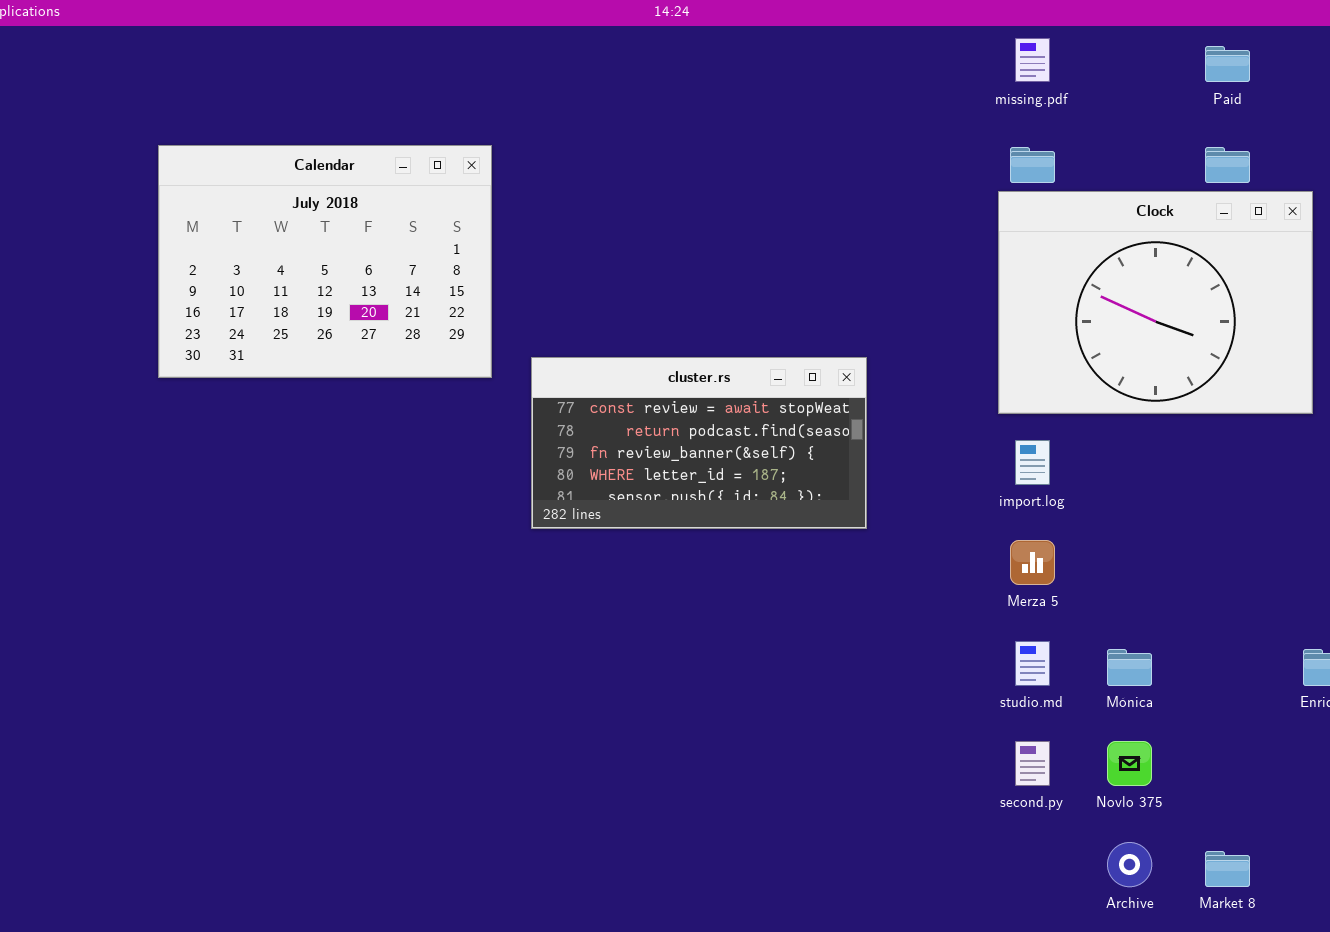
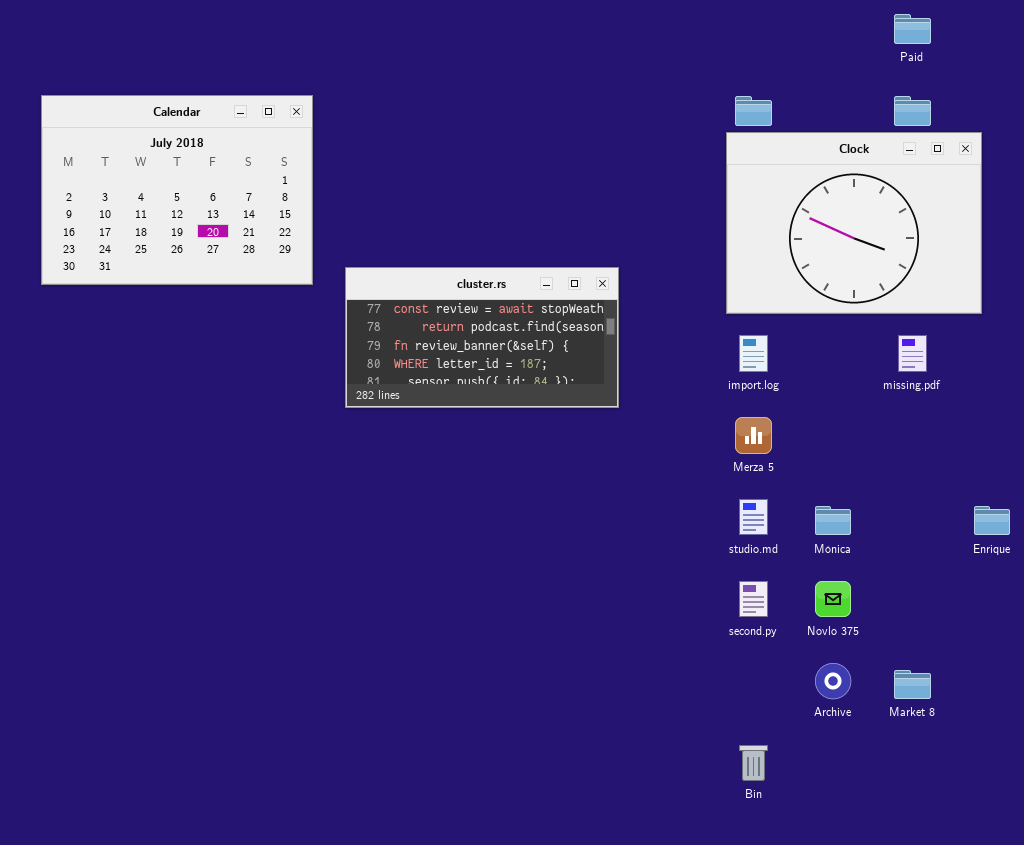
missing.pdf: [1015,38,1050,82] -> [898,335,927,372], moved

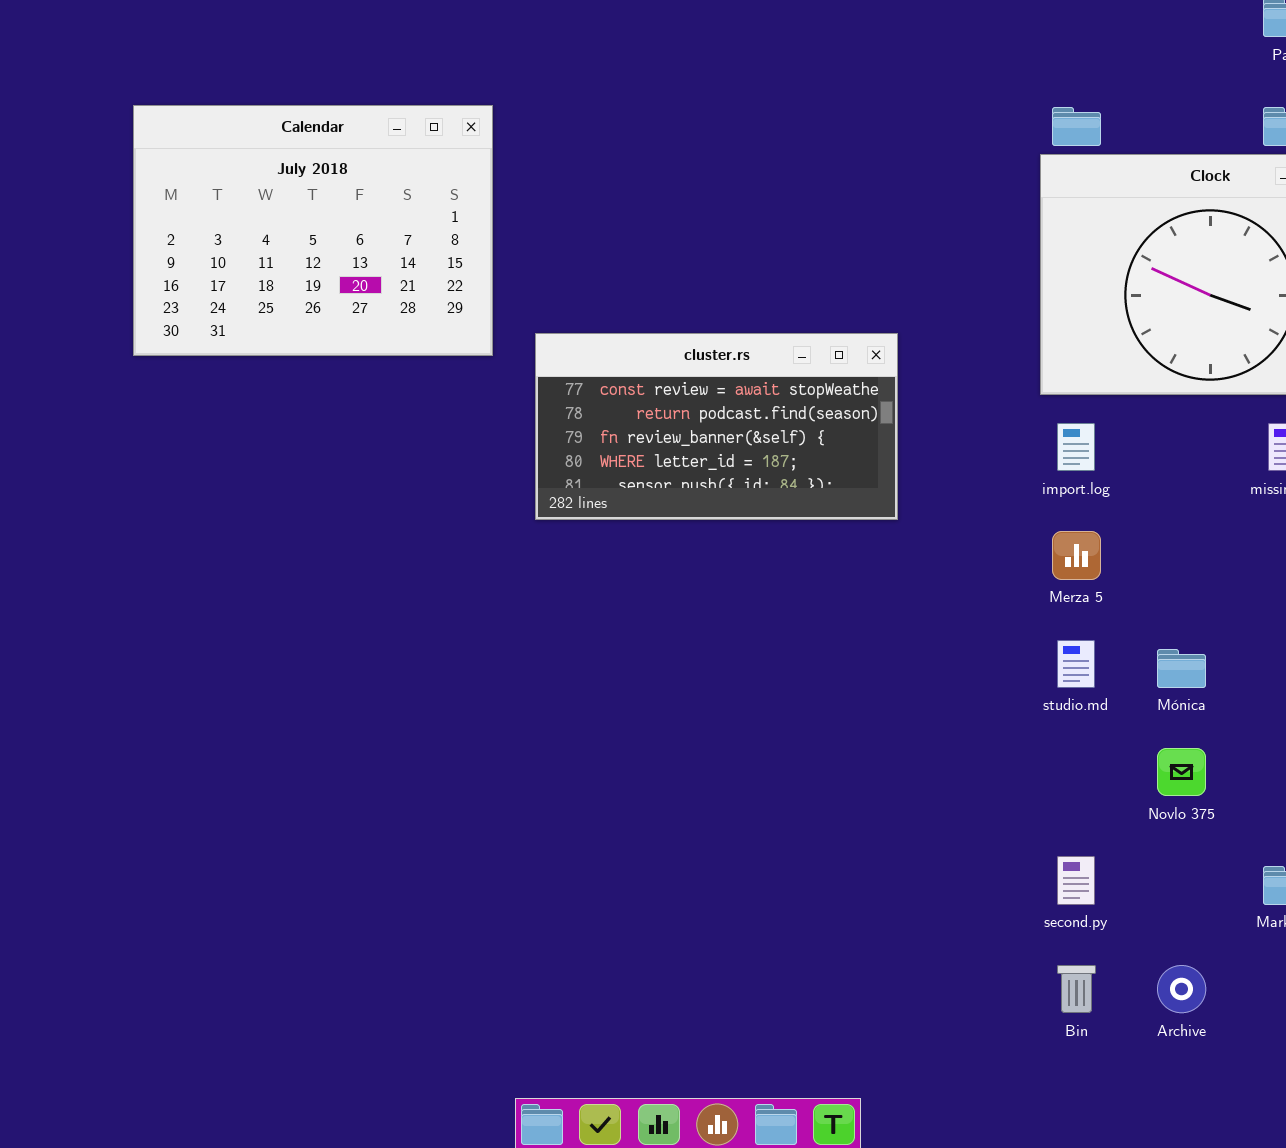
second.py: [739,581,768,617] -> [1057,856,1095,905], moved
Archive: [815,663,851,699] -> [1157,965,1206,1013], moved

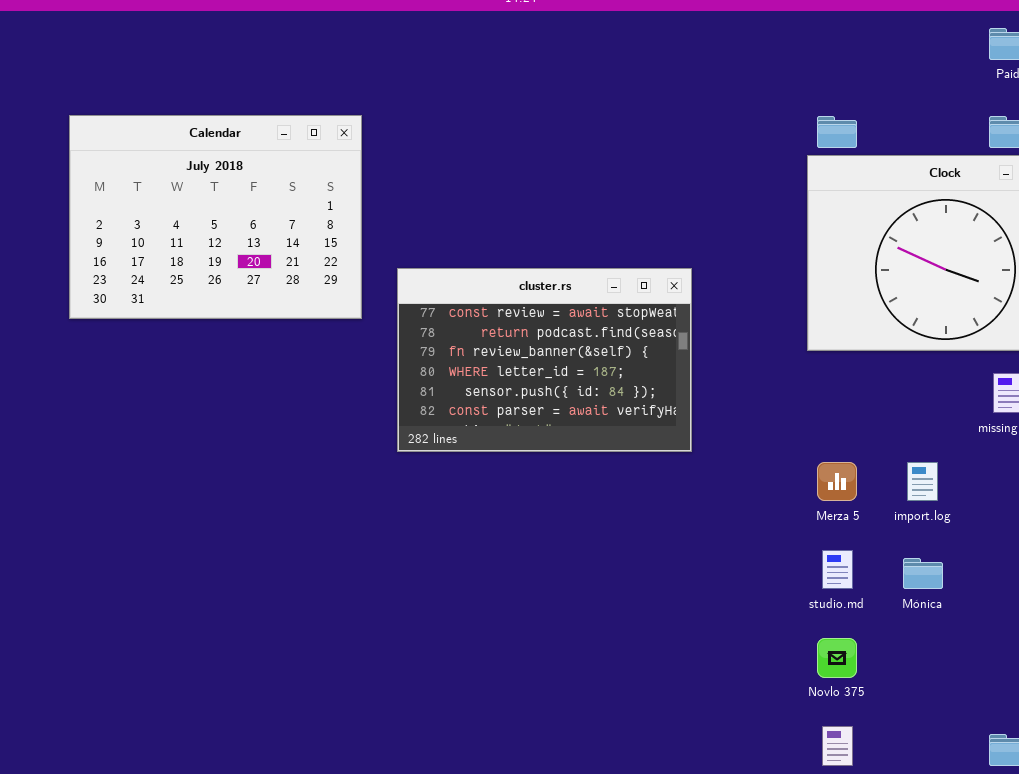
cluster.rs: [535,333,898,520] -> [397,268,692,452], resized
import.log: [1057,423,1095,471] -> [907,462,938,501], moved
Novlo 375: [1157,748,1206,796] -> [817,638,857,678], moved

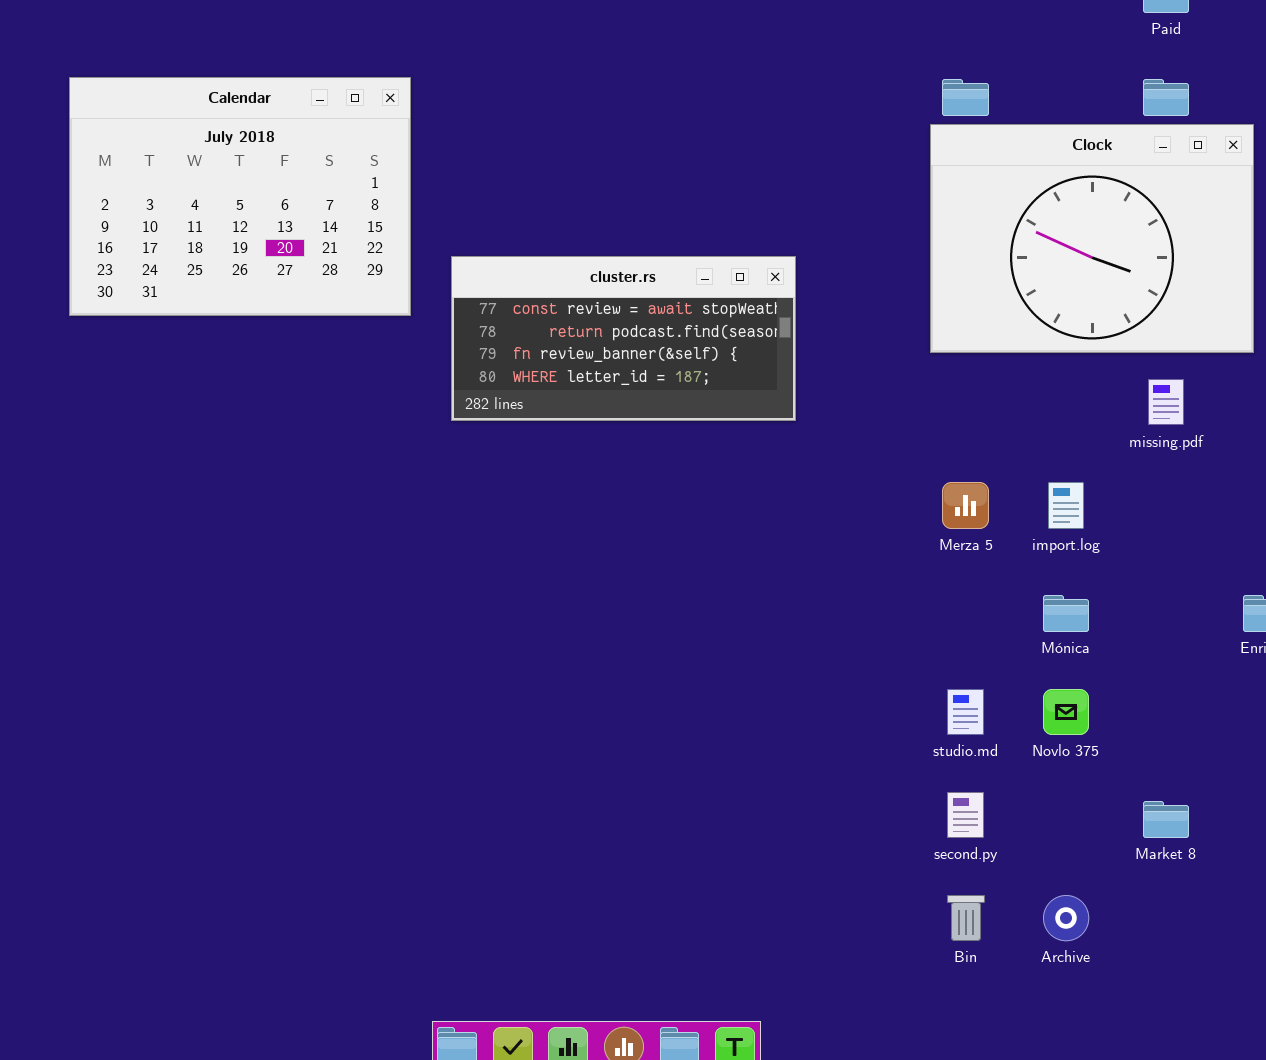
cluster.rs: [397,268,692,452] -> [451,256,796,421], resized
studio.md: [822,550,853,589] -> [947,689,984,735], moved
Novlo 375: [817,638,857,678] -> [1043,689,1089,735], moved

